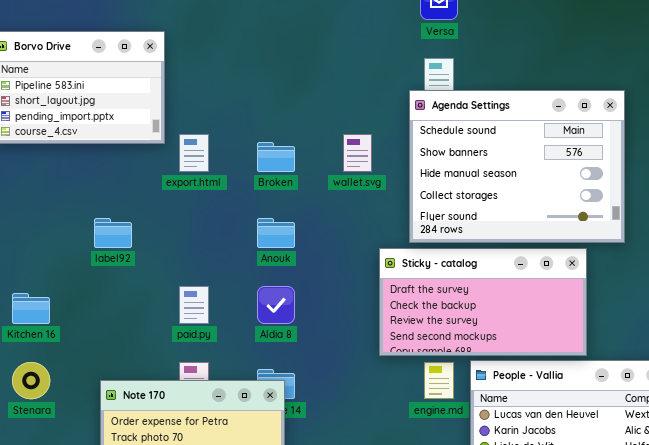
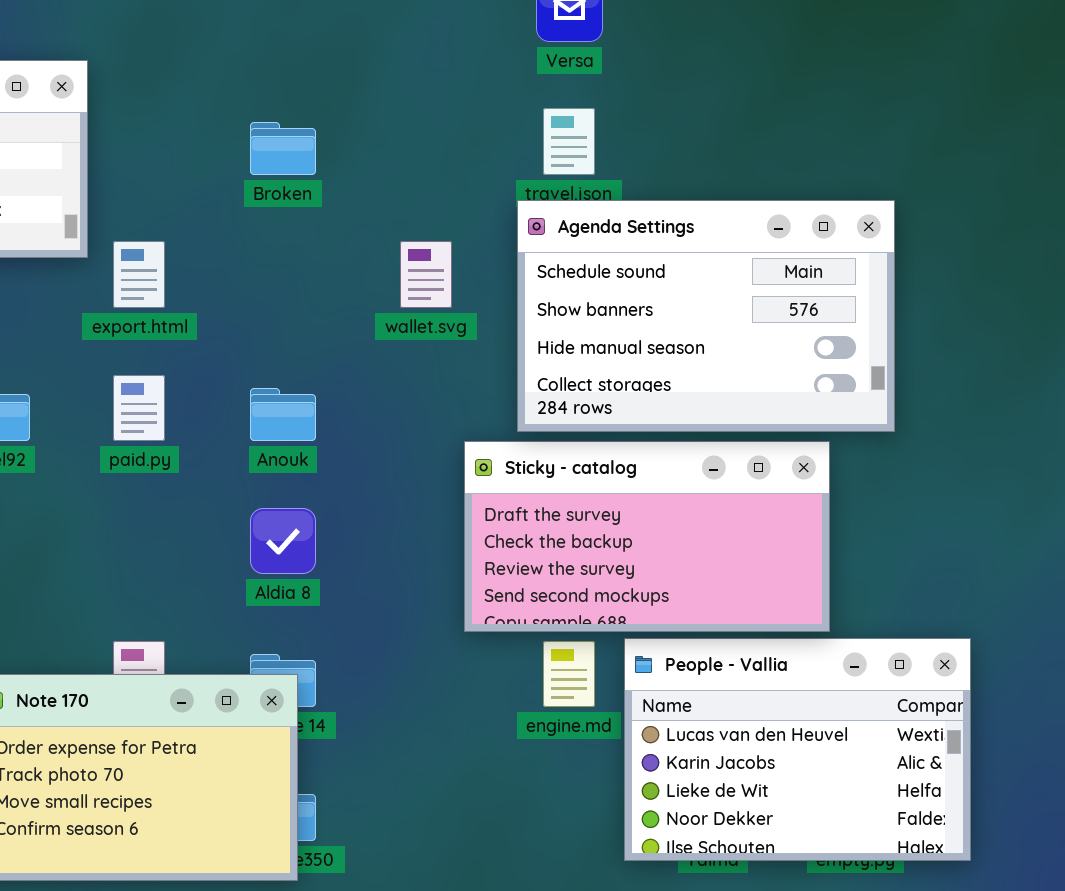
Agenda Settings: [409,90,625,243] -> [517,200,895,432], resized
Broken: [257,142,295,172] -> [250,122,316,175], moved
paid.py: [179,286,209,324] -> [113,375,165,441], moved

